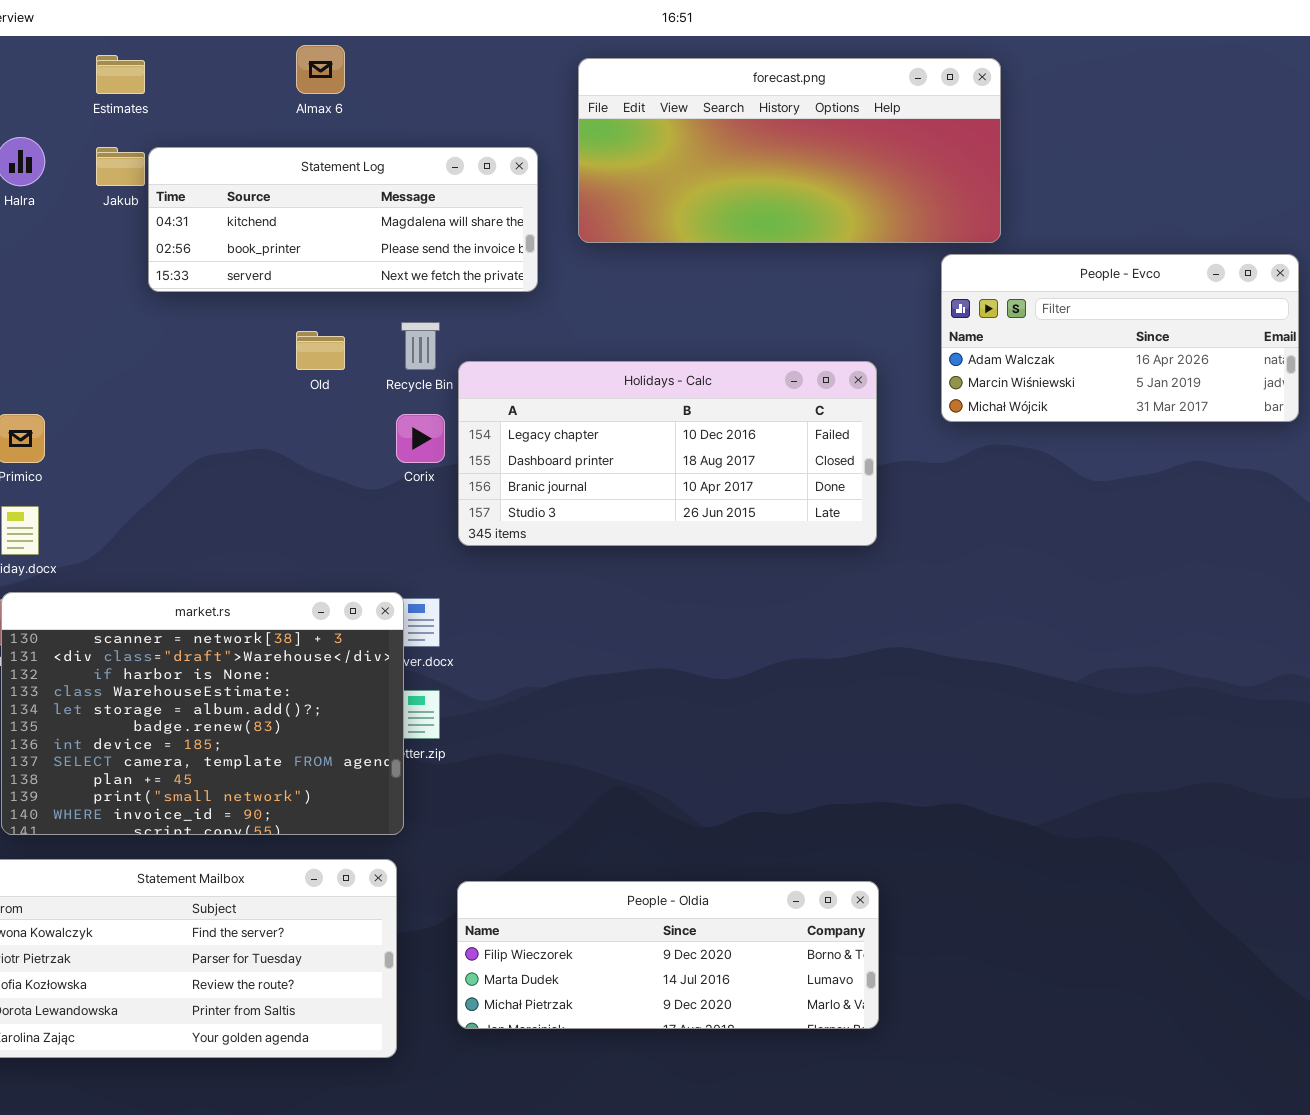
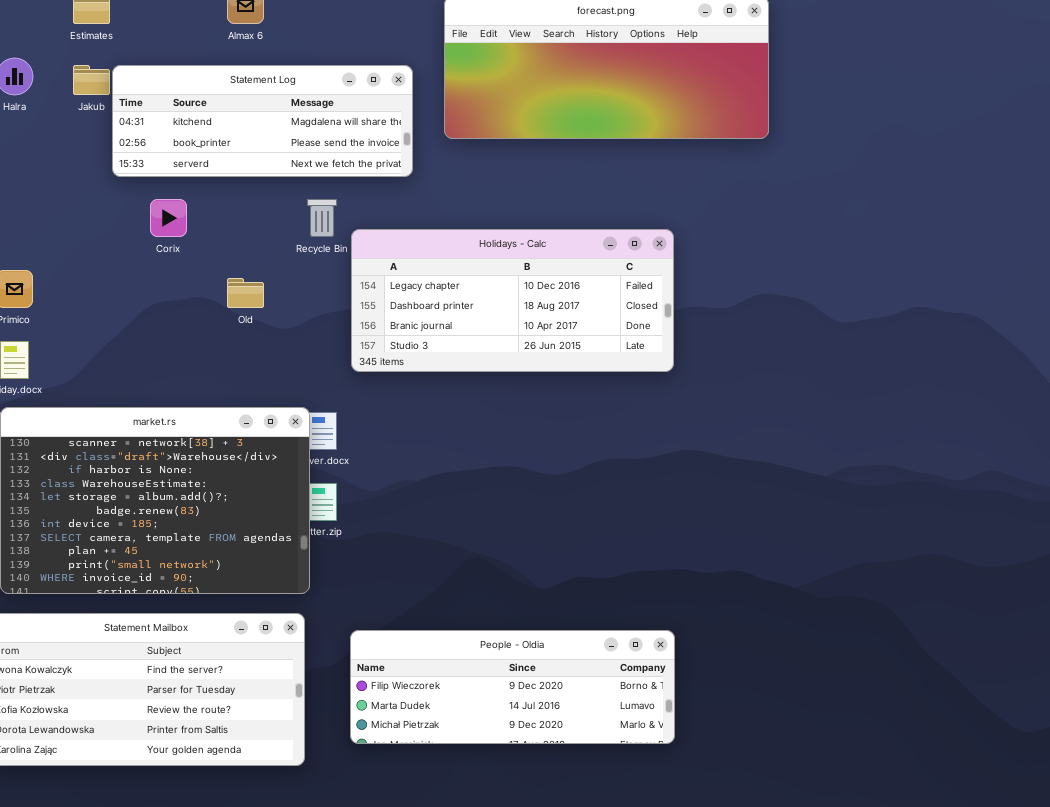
People - Evco: [941,254,1299,422] -> none, closed
Old: [296,331,345,370] -> [227,278,264,308], moved
Corix: [396,414,445,463] -> [150,199,187,237], moved

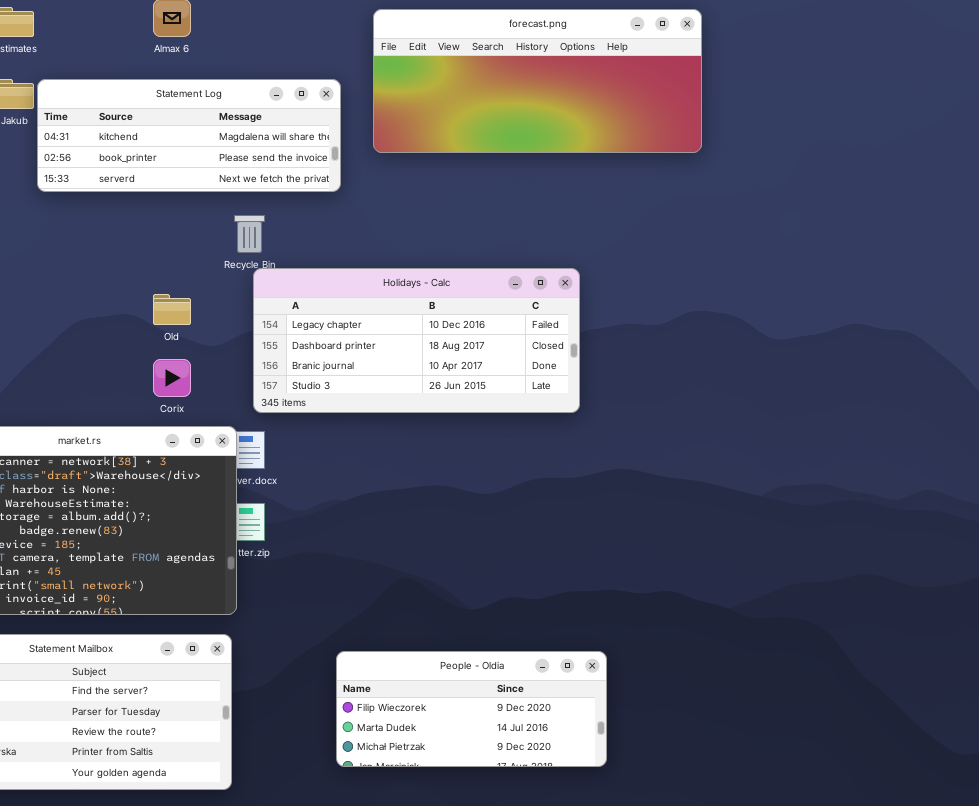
Corix: [150,199,187,237] -> [153,359,191,397], moved
Holidays - Calc: [351,229,674,372] -> [253,268,580,413], moved
People - Oldia: [350,630,675,744] -> [336,651,607,767], resized

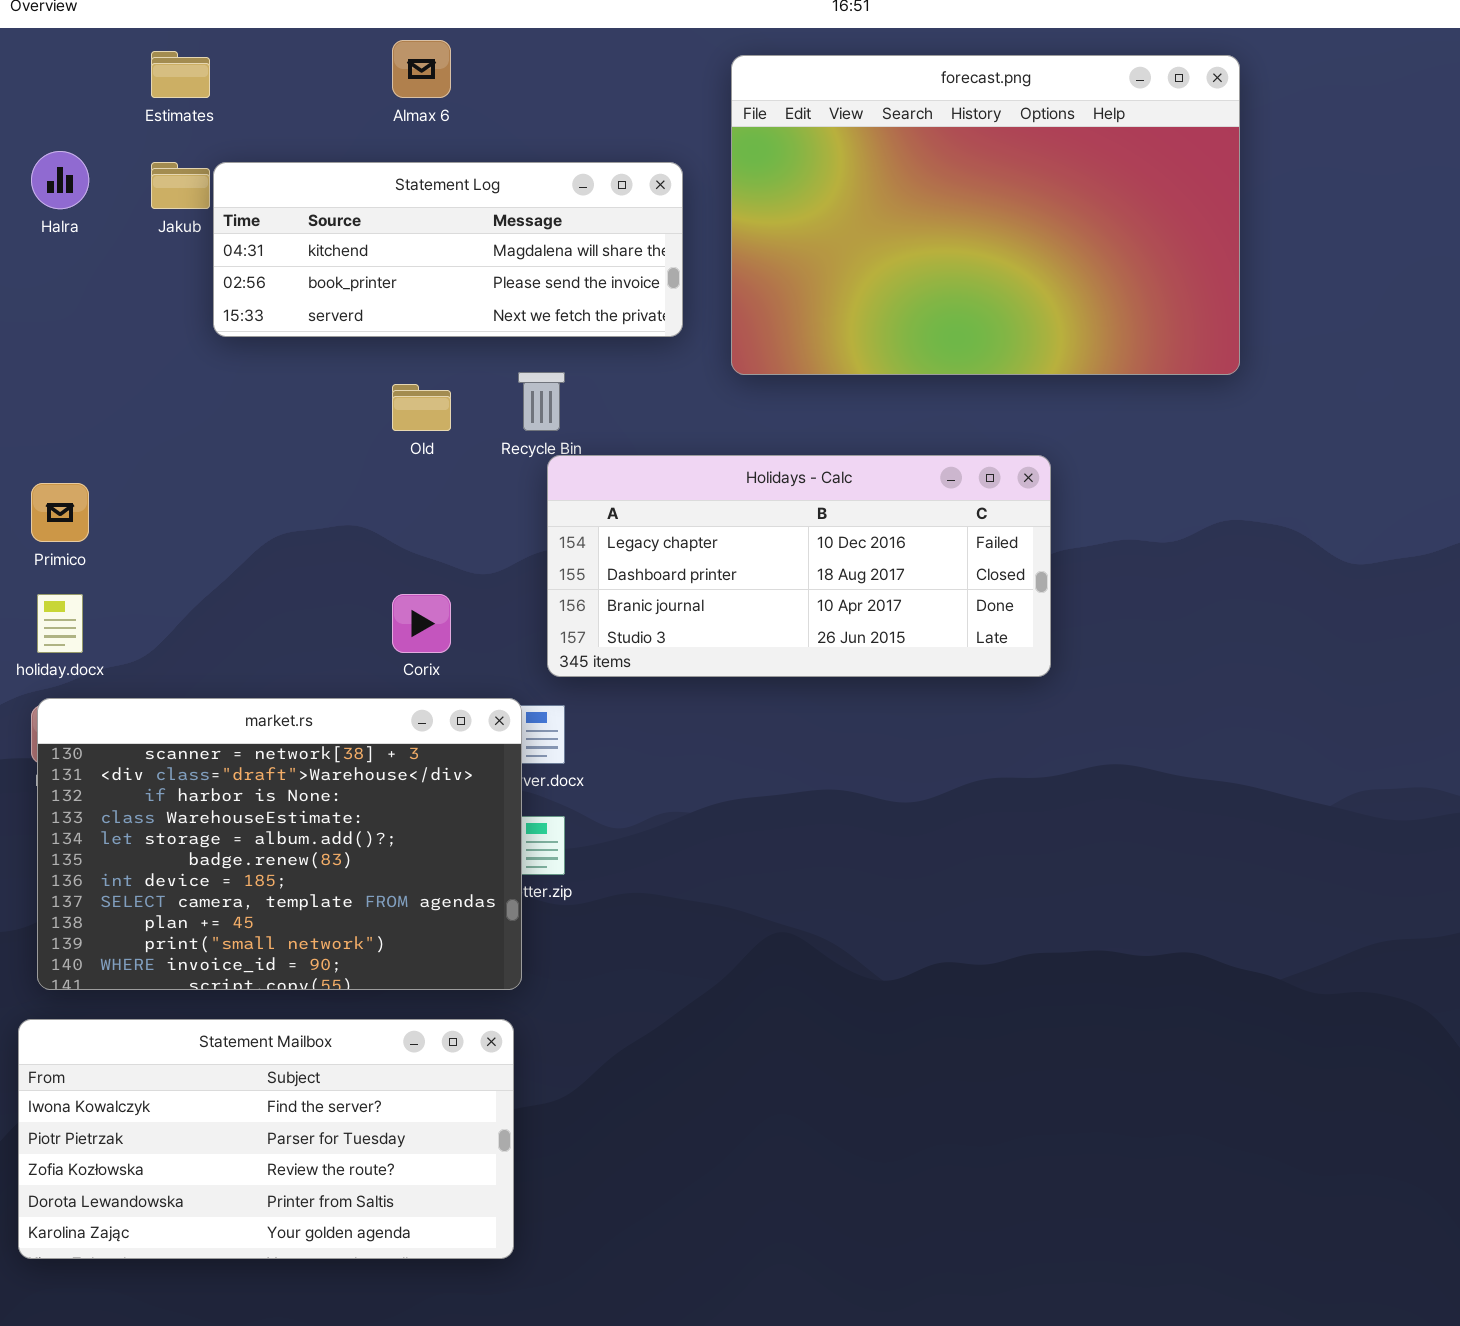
forecast.png: [373,9,702,153] -> [731,55,1240,375], resized
Old: [153,294,191,325] -> [392,384,451,431], moved
People - Oldia: [336,651,607,767] -> none, closed

